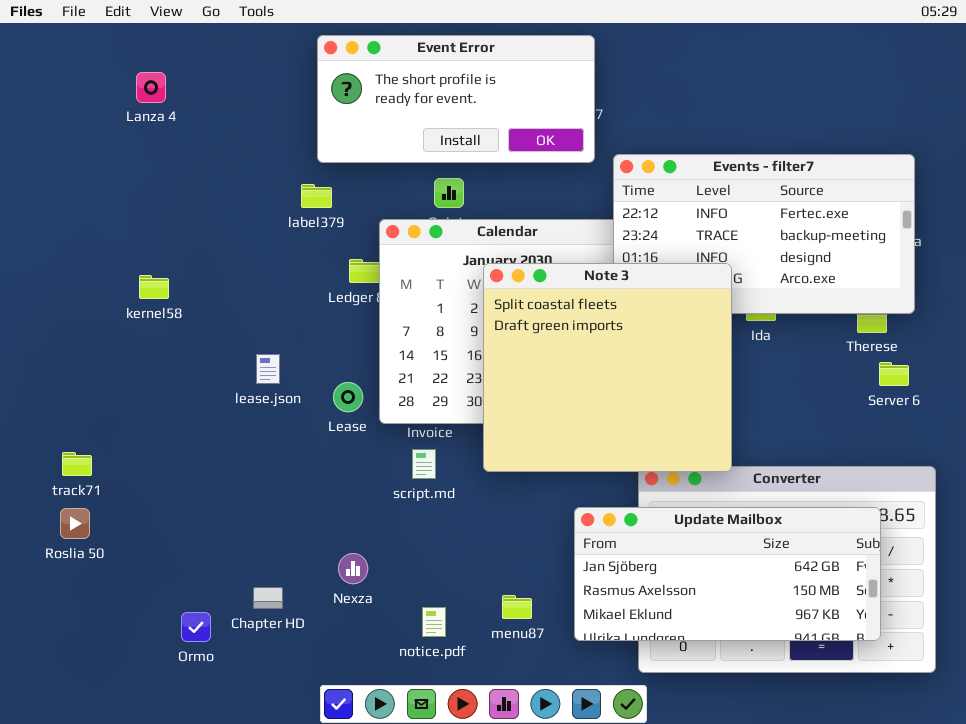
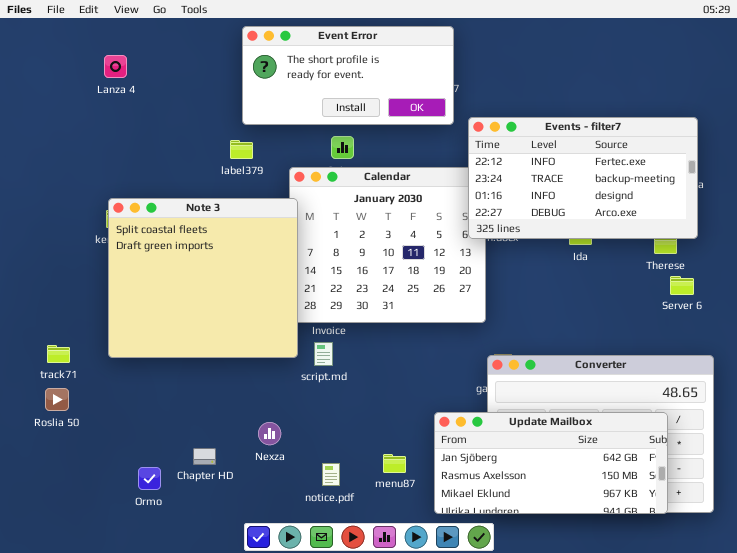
Note 3: [483,263,732,472] -> [108,198,298,358], moved
Update Mailbox: [574,507,881,641] -> [434,412,668,514], moved

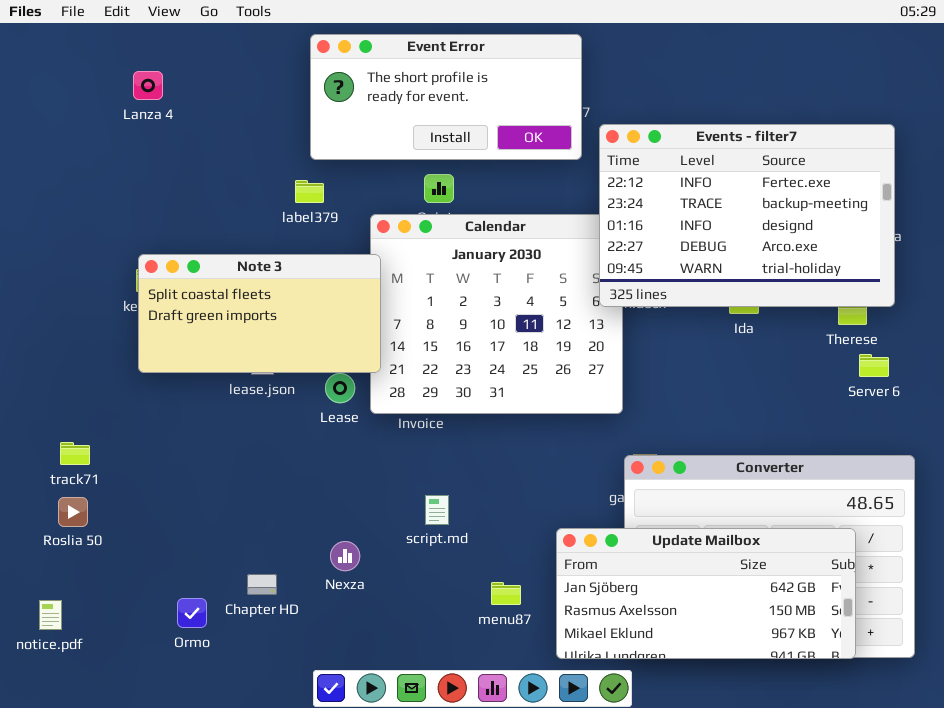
Events - filter7: [468,117,698,239] -> [599,124,895,307], resized
Note 3: [108,198,298,358] -> [138,254,381,373], resized
script.md: [314,342,333,366] -> [425,495,449,525], moved
notice.pdf: [322,463,340,486] -> [39,600,62,630], moved

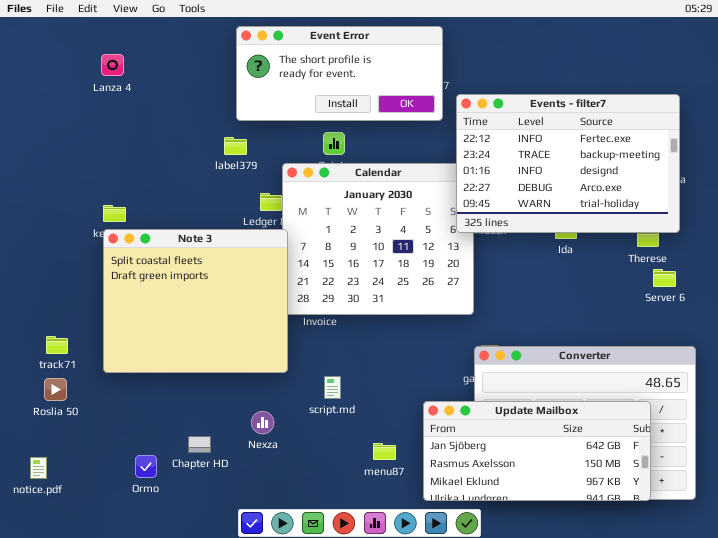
Note 3: [138,254,381,373] -> [103,229,288,373], moved, resized

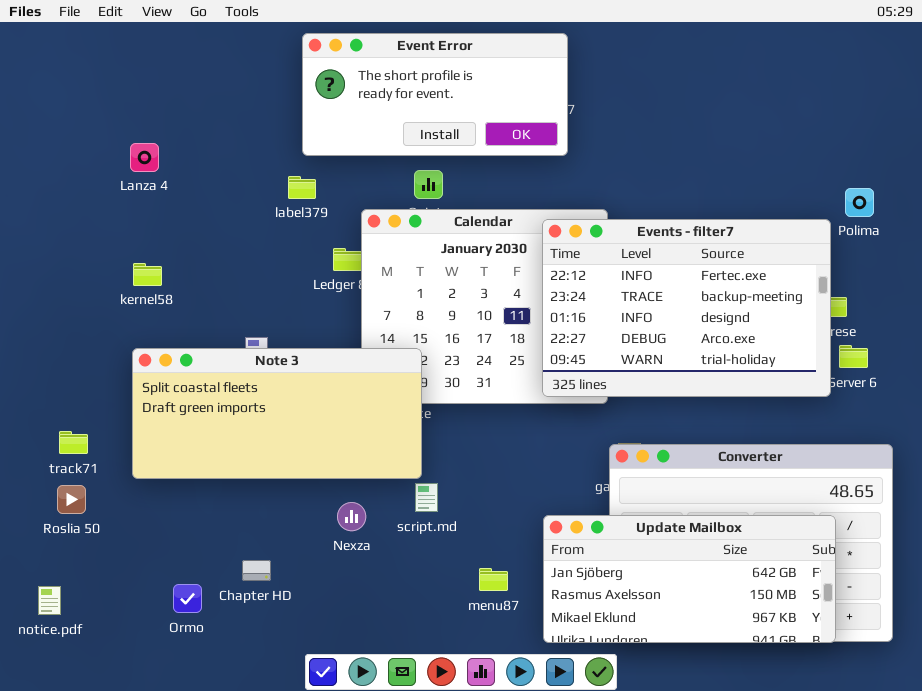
Lanza 4: [101,54,124,76] -> [130,143,159,172], moved
Events - filter7: [456,94,680,233] -> [542,219,831,397], moved
Note 3: [103,229,288,373] -> [132,348,422,479], resized
Nexza: [251,411,274,434] -> [337,502,366,531], moved

